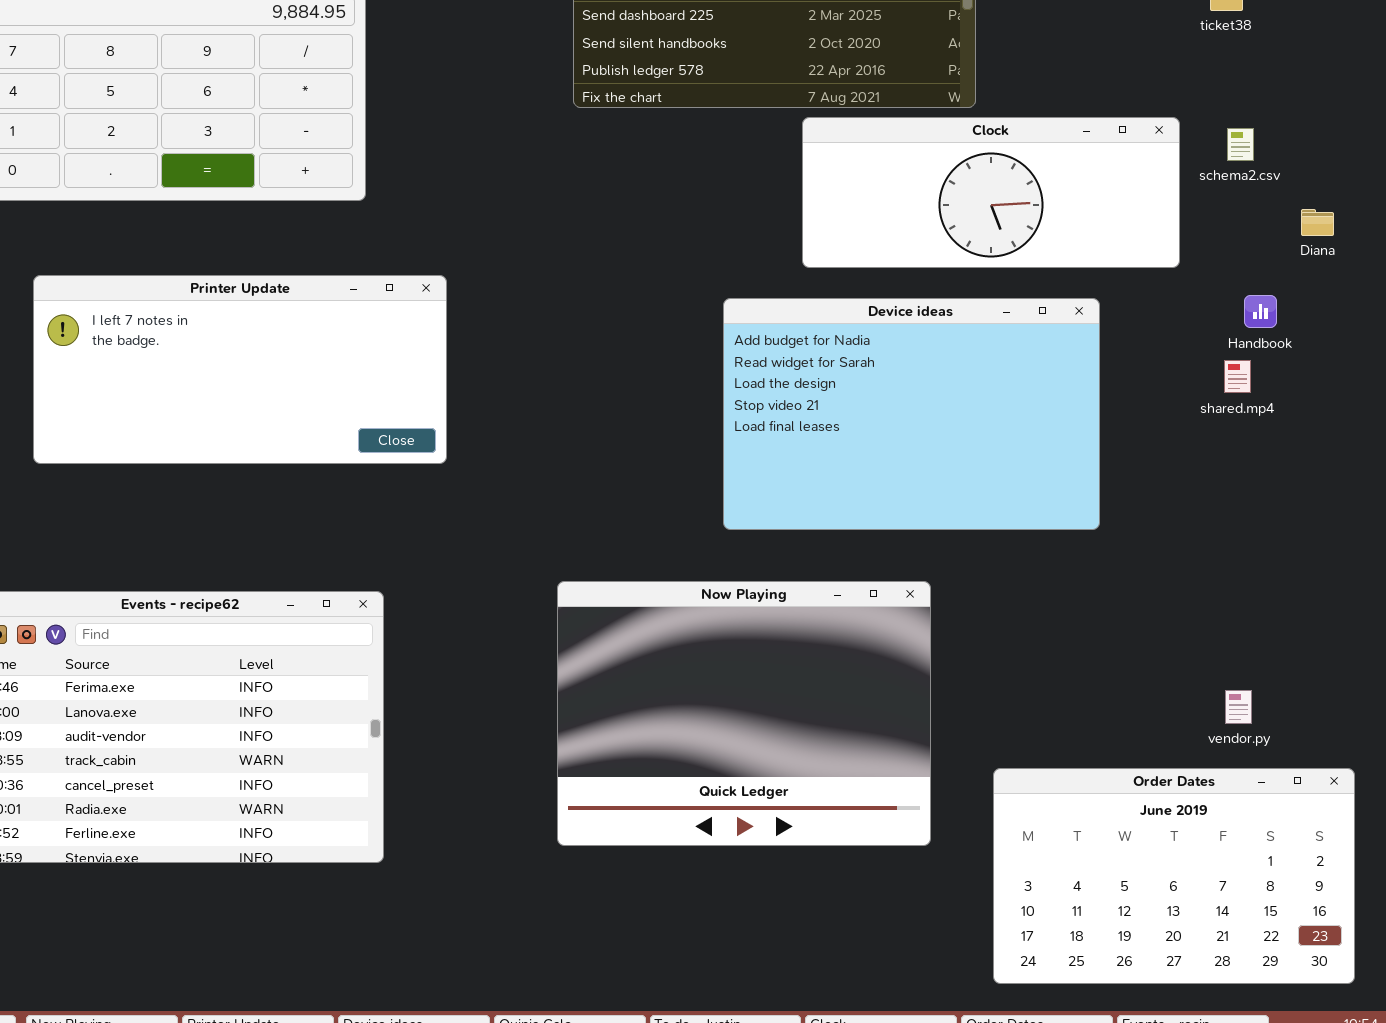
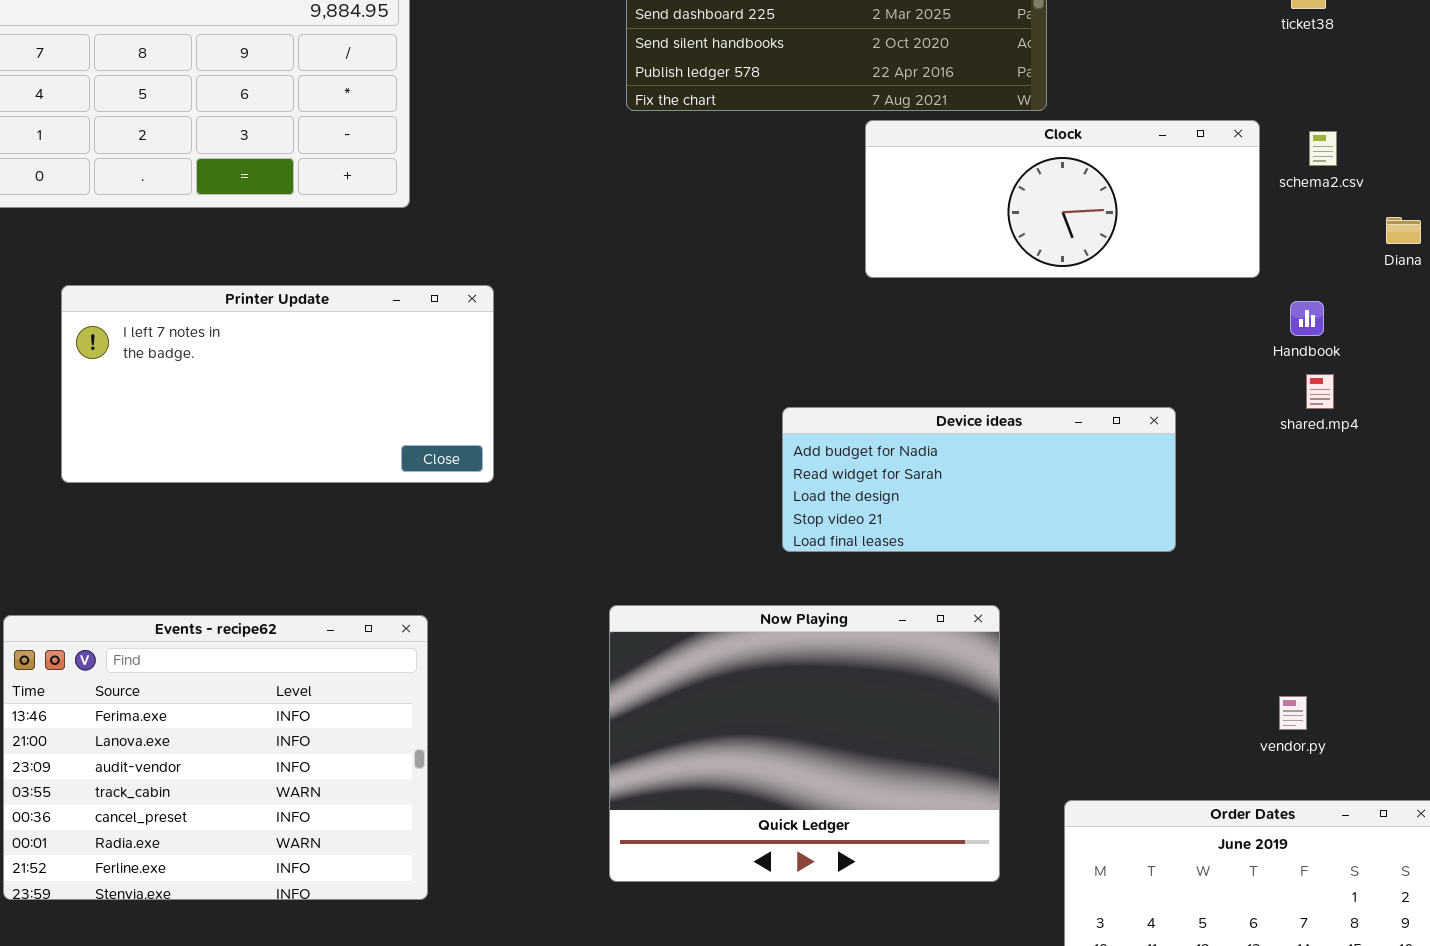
Handbook: [1244,295,1277,328] -> [1290,301,1324,336], moved
Device ideas: [723,298,1100,530] -> [782,407,1176,552], resized
vendor.py: [1225,690,1252,724] -> [1279,696,1307,730], moved

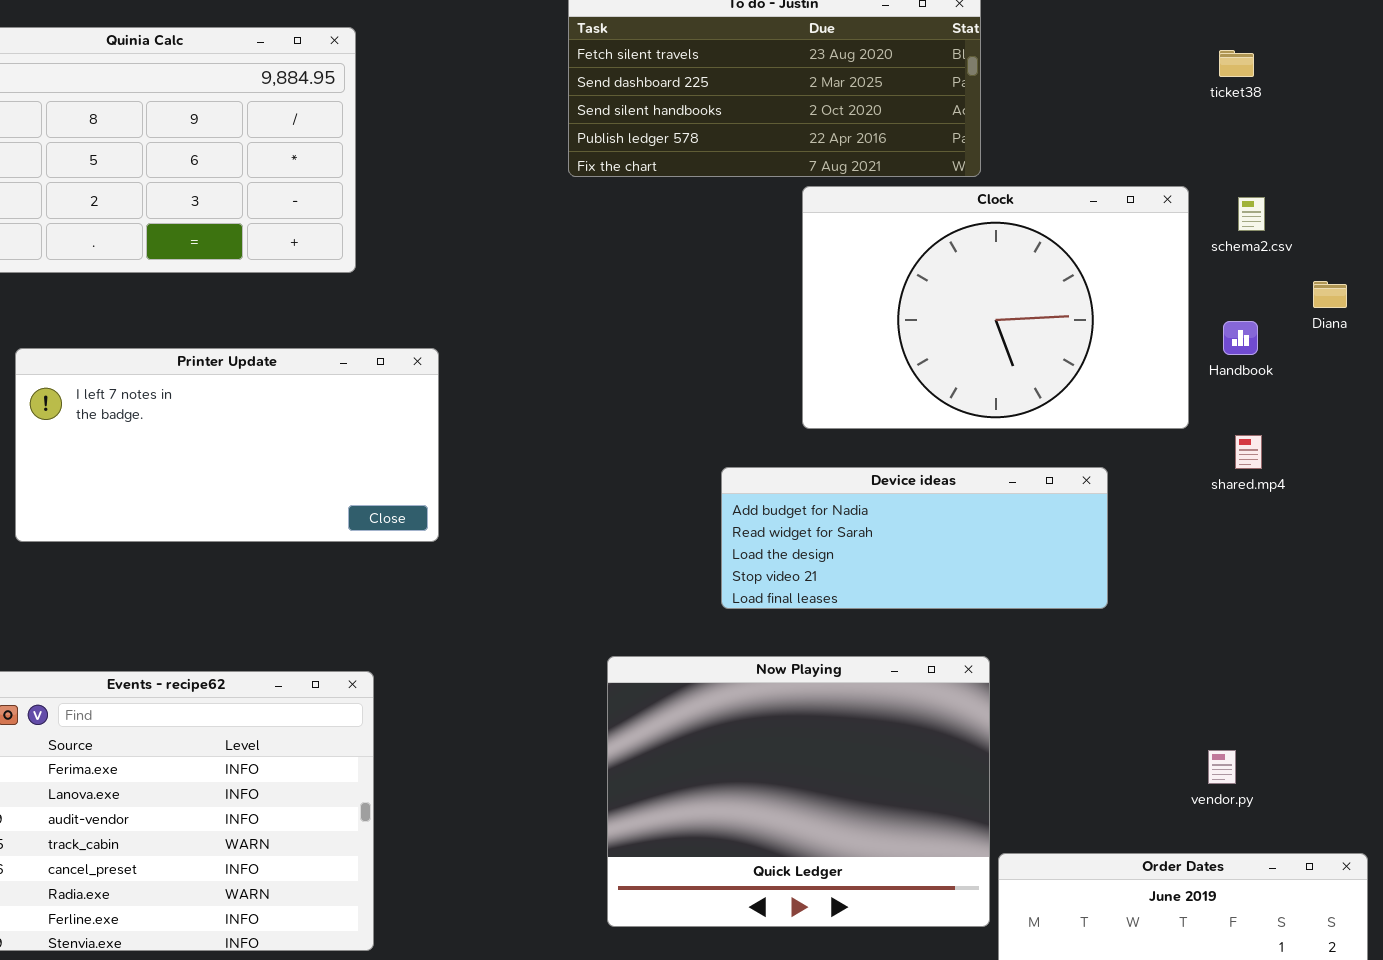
Clock: [865,120,1260,278] -> [802,186,1189,429], resized
Handbook: [1290,301,1324,336] -> [1223,321,1258,355], moved
Now Playing: [609,605,1000,882] -> [607,656,990,927], moved

